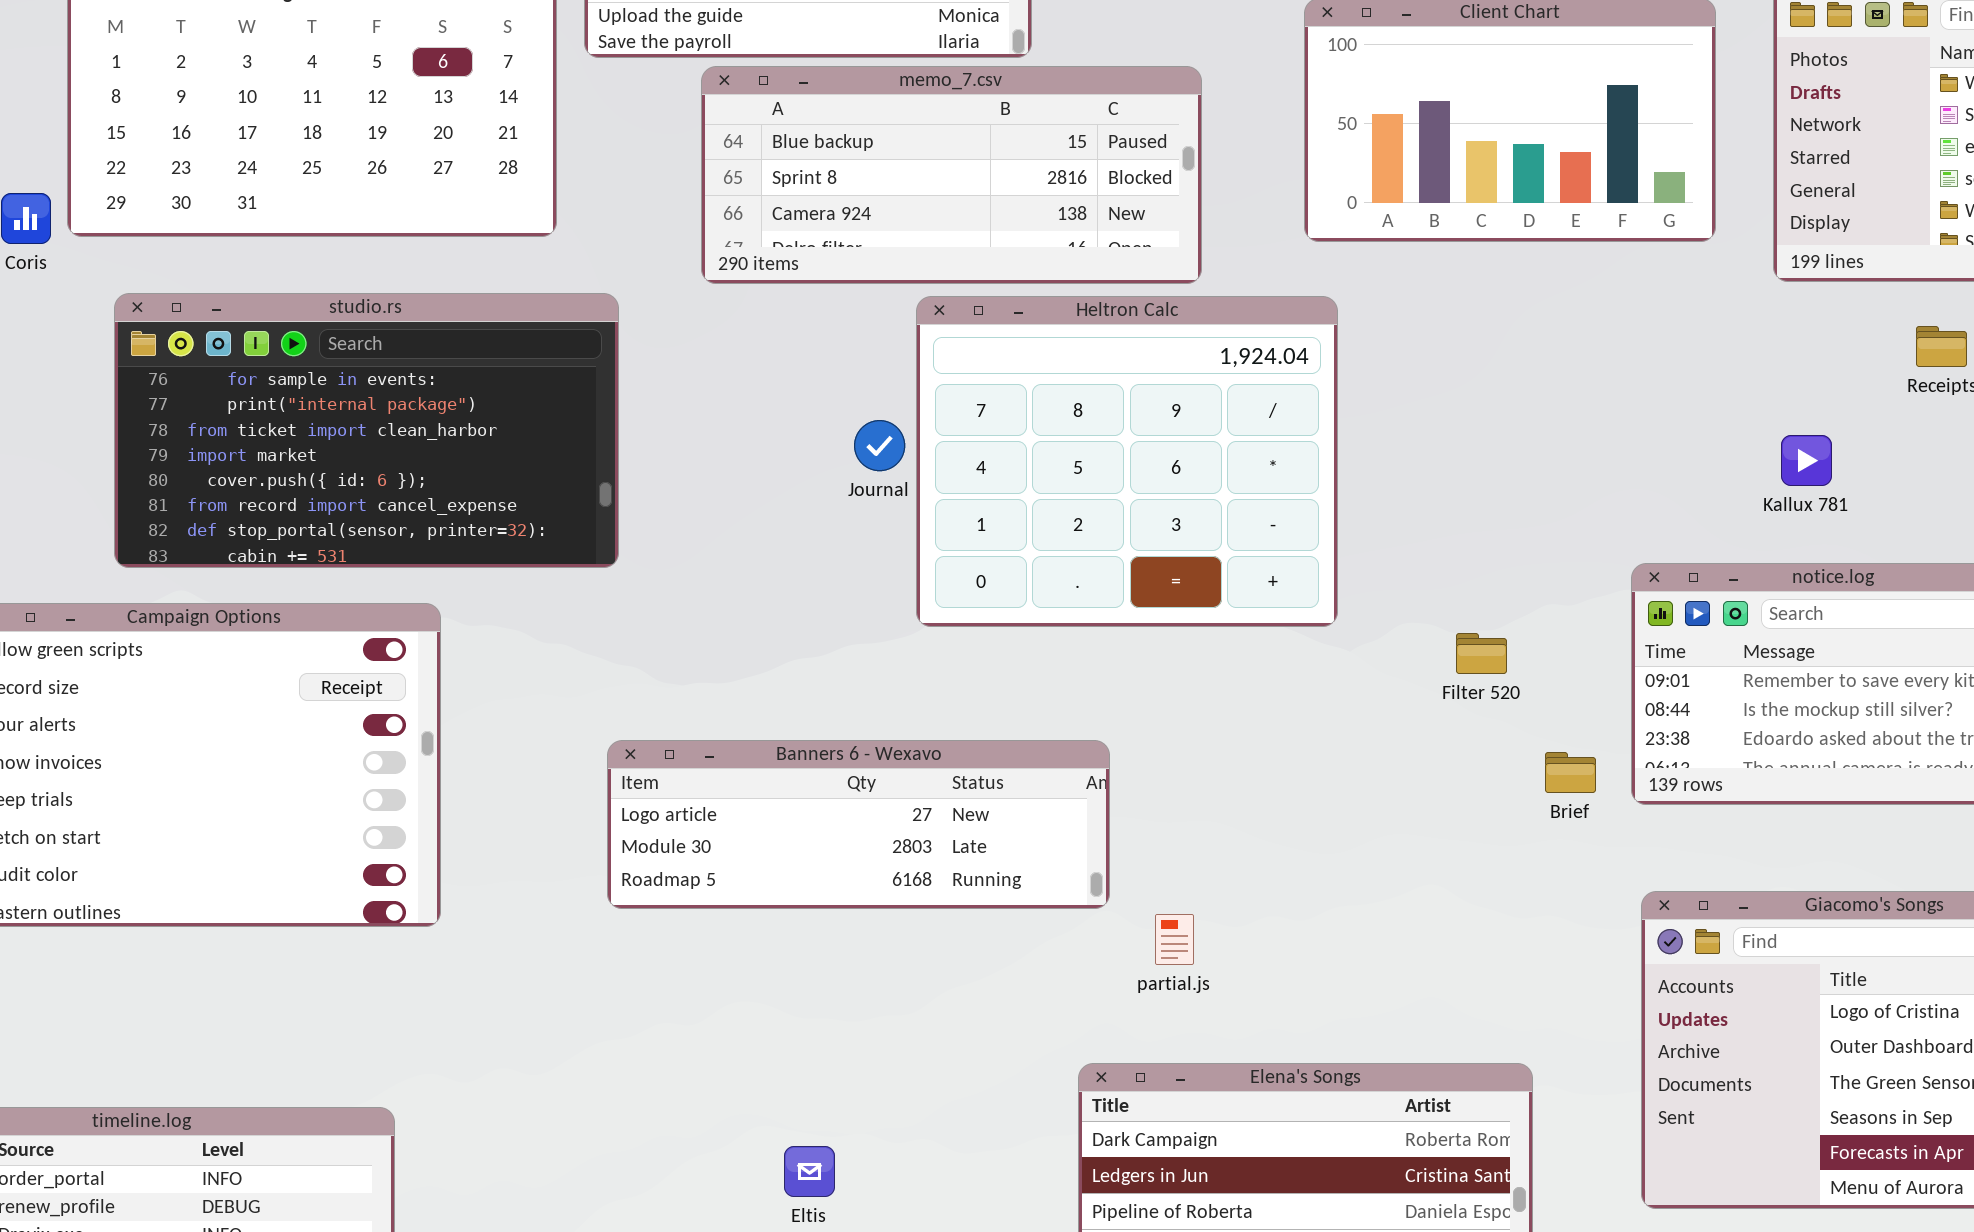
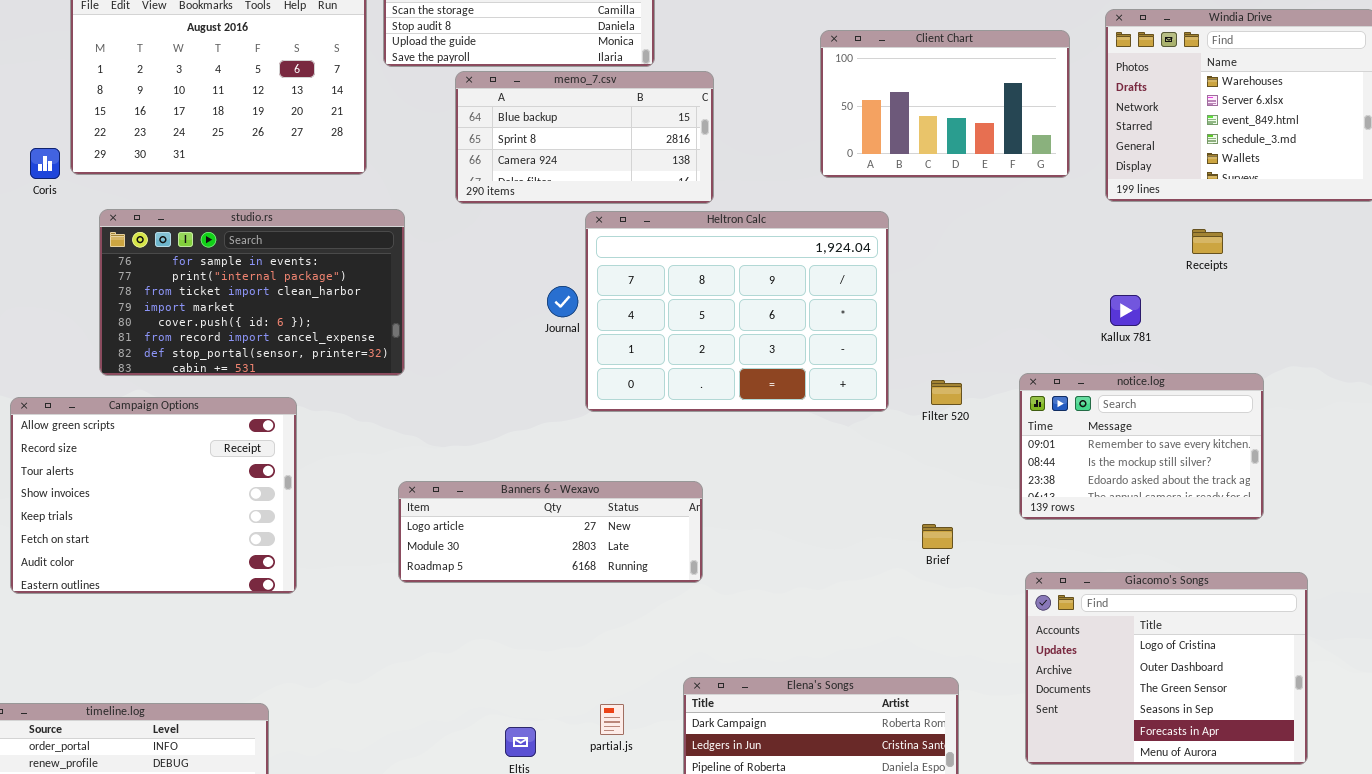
memo_7.csv: [701,66,1202,284] -> [455,71,714,204], resized
Heltron Calc: [916,296,1338,627] -> [585,211,889,412], resized
Filter 520: [1456,633,1507,674] -> [931,380,962,405], moved
Brief: [1545,752,1596,793] -> [922,524,953,549], moved
partial.js: [1155,914,1194,965] -> [600,704,624,735], moved

